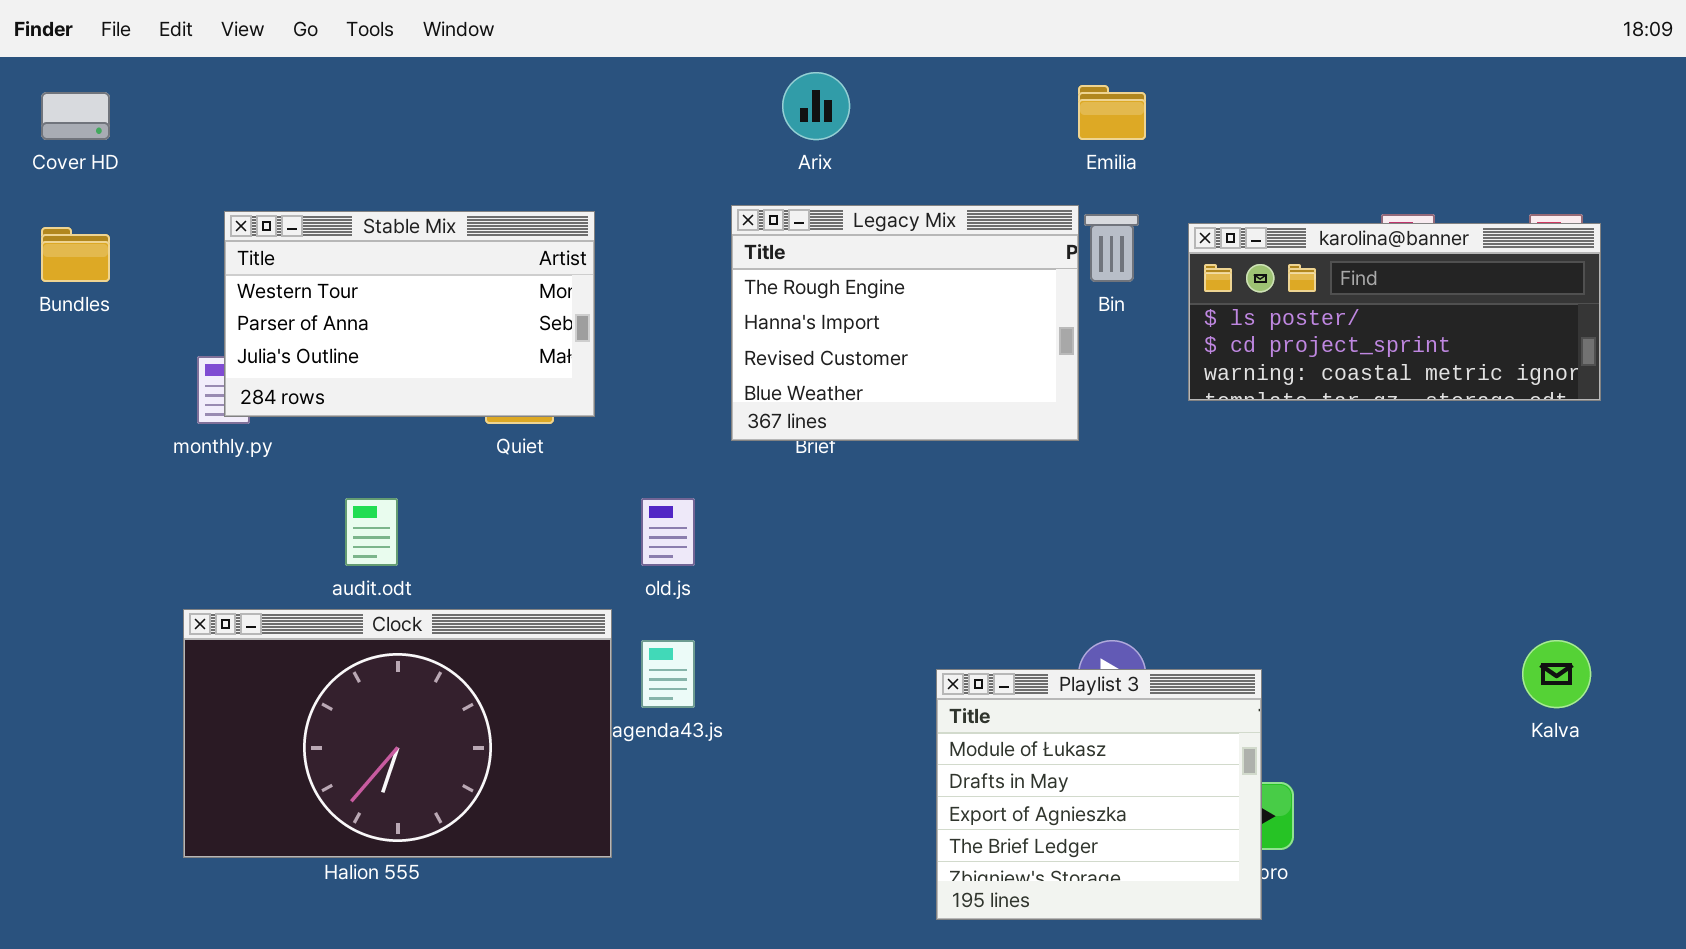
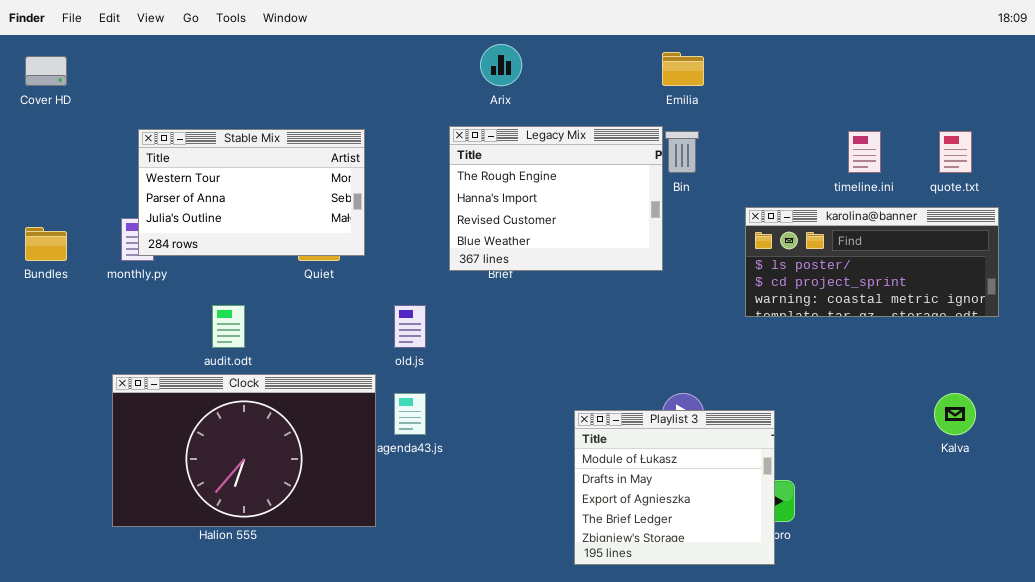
karolina@banner: [1188,223,1601,401] -> [745,207,999,317], moved
Bundles: [41,227,110,282] -> [25,227,67,261], moved

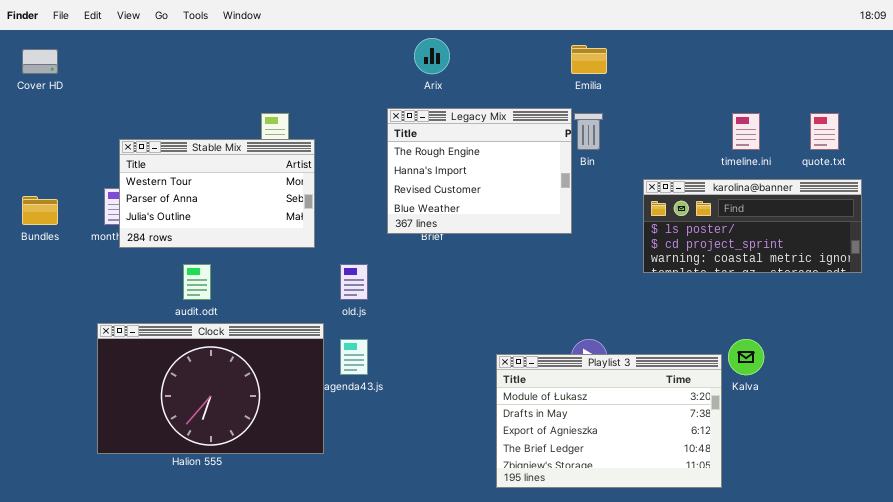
Stable Mix: [138,129,365,256] -> [119,139,315,248], moved
Kalva: [934,393,976,435] -> [728,339,764,375], moved
Playlist 3: [574,410,775,565] -> [496,354,722,488], resized

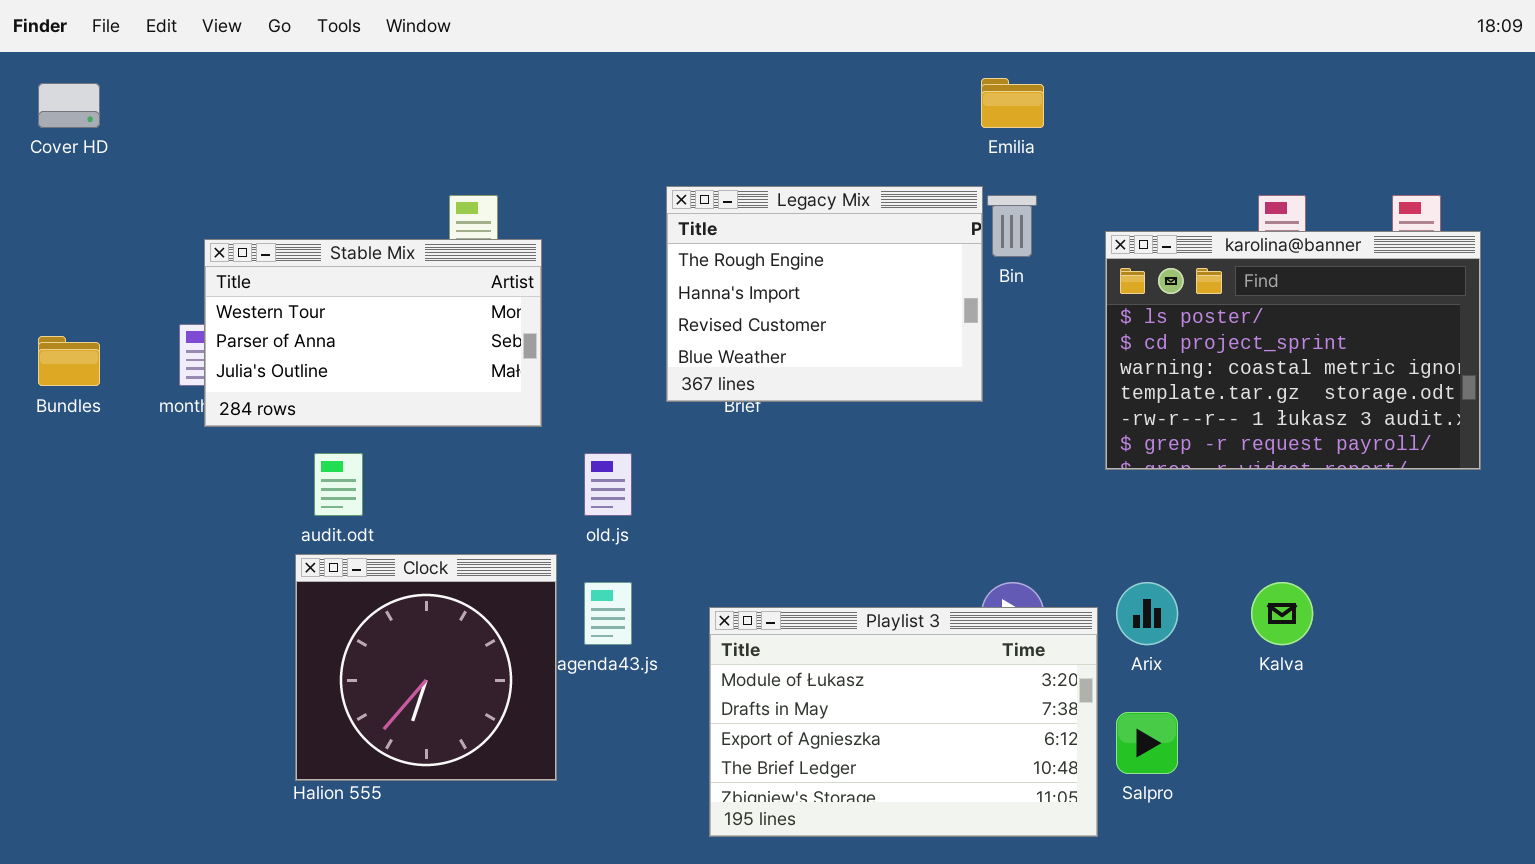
Arix: [414,38,450,74] -> [1116,582,1178,645], moved
karolina@banner: [643,179,862,273] -> [1105,231,1481,470], resized
Clock: [97,323,324,454] -> [295,554,557,781], resized
Playlist 3: [496,354,722,488] -> [709,607,1098,837], moved

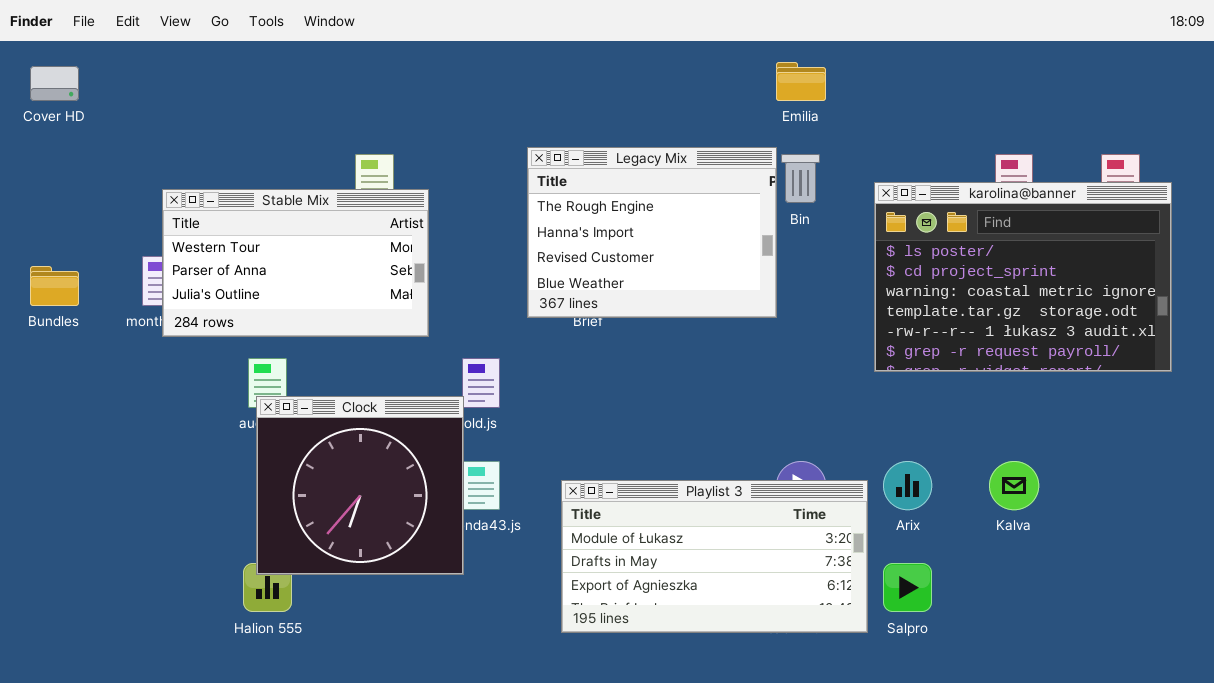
Clock: [295,554,557,781] -> [256,396,464,575], moved
Playlist 3: [709,607,1098,837] -> [561,480,868,633], resized

